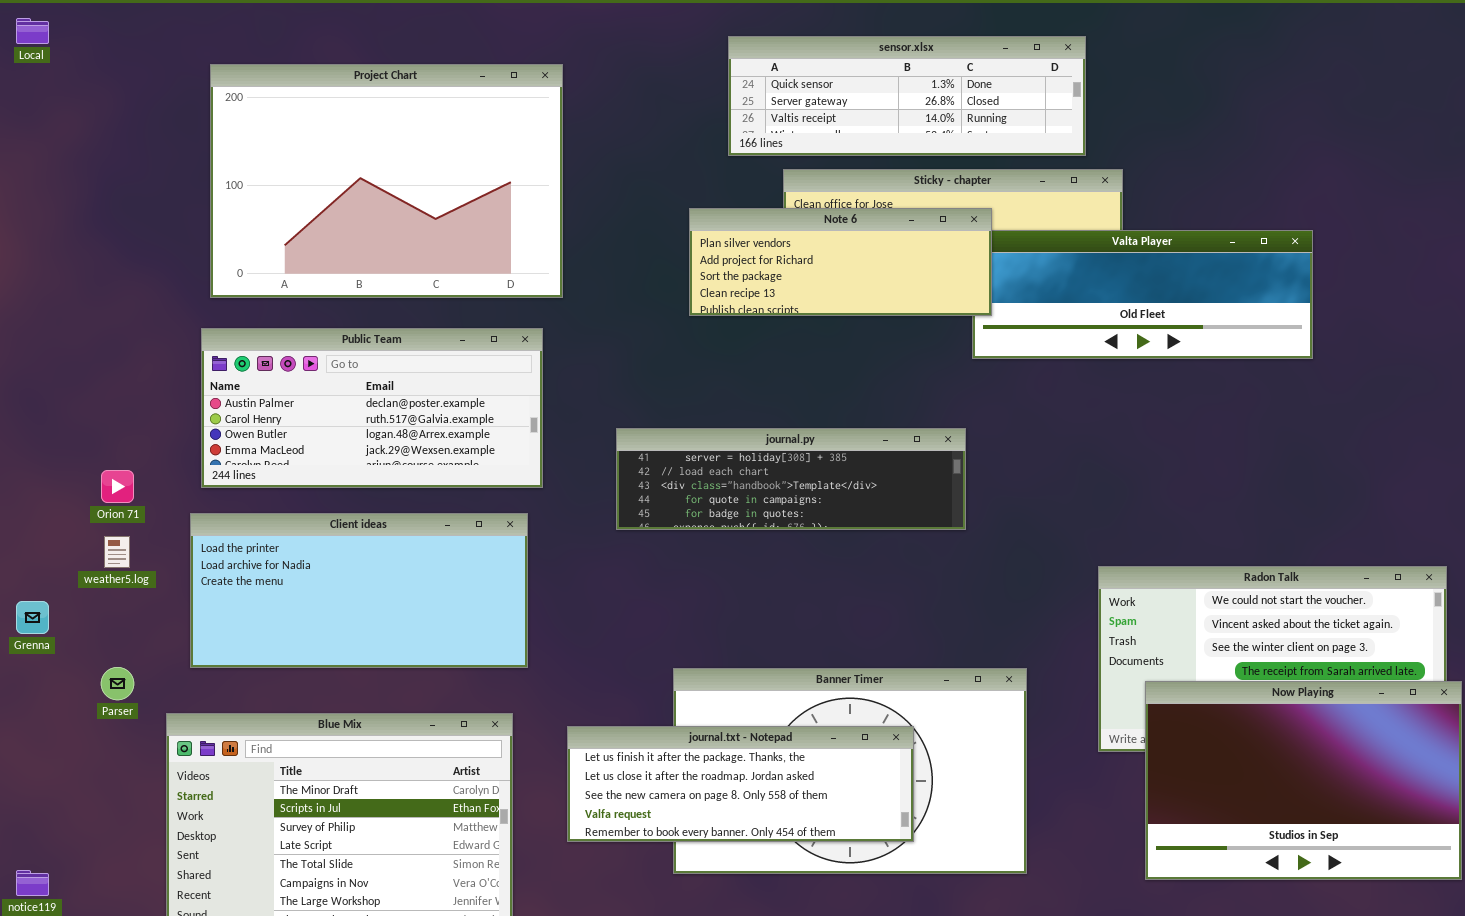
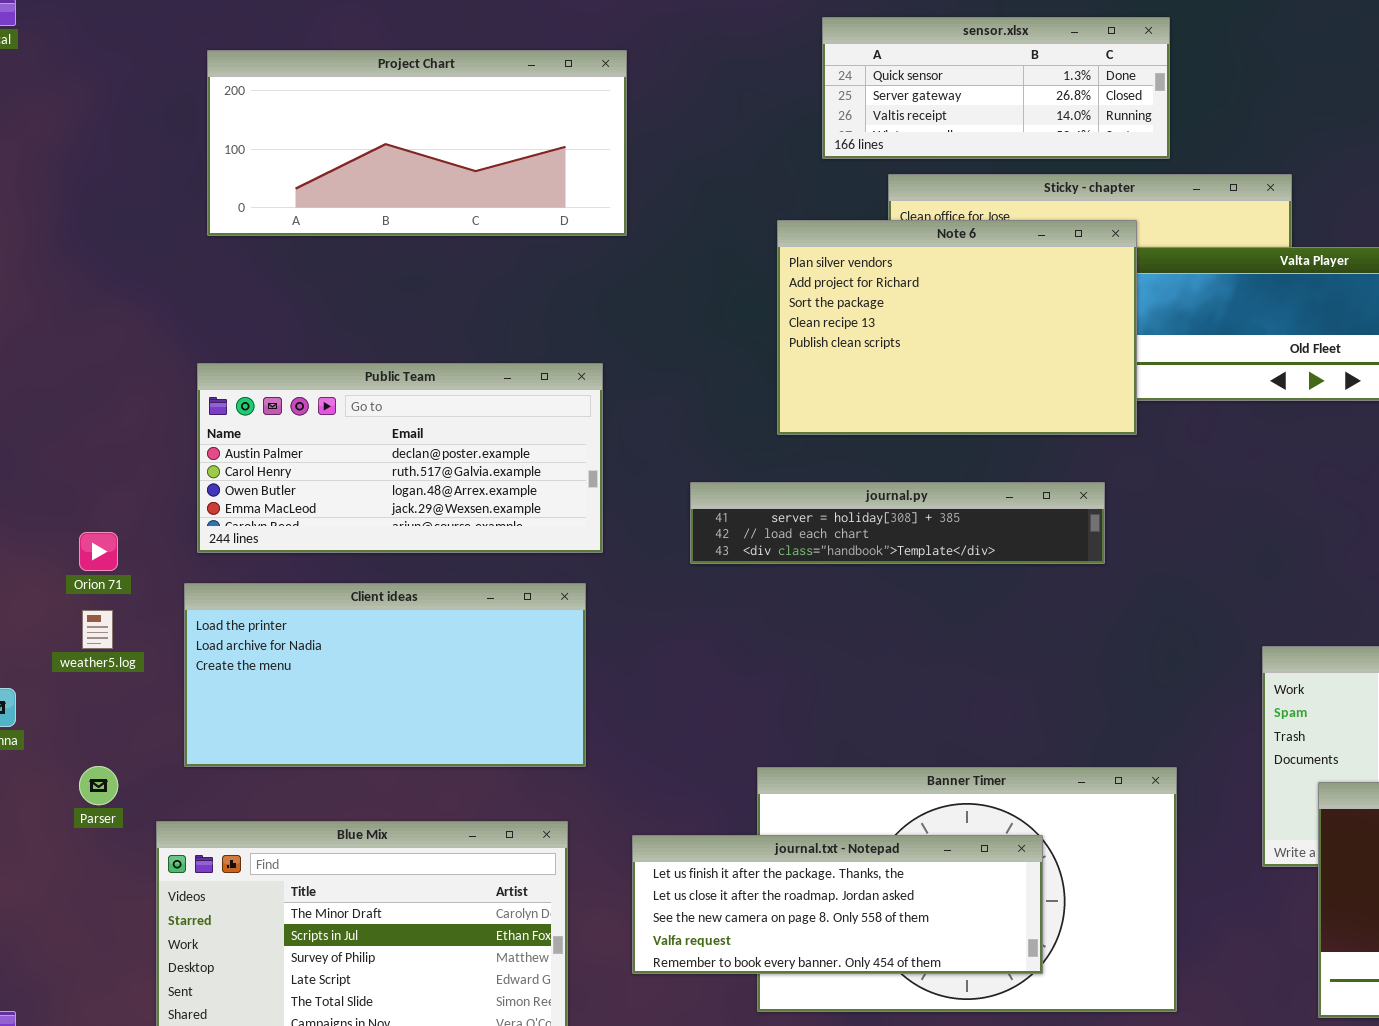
sensor.xlsx: [728,36,1086,156] -> [822,17,1170,159], resized
Project Chart: [210,64,563,298] -> [207,50,627,236], resized
Note 6: [689,208,992,316] -> [777,220,1137,435], resized
journal.py: [616,428,966,530] -> [690,482,1105,564], resized

